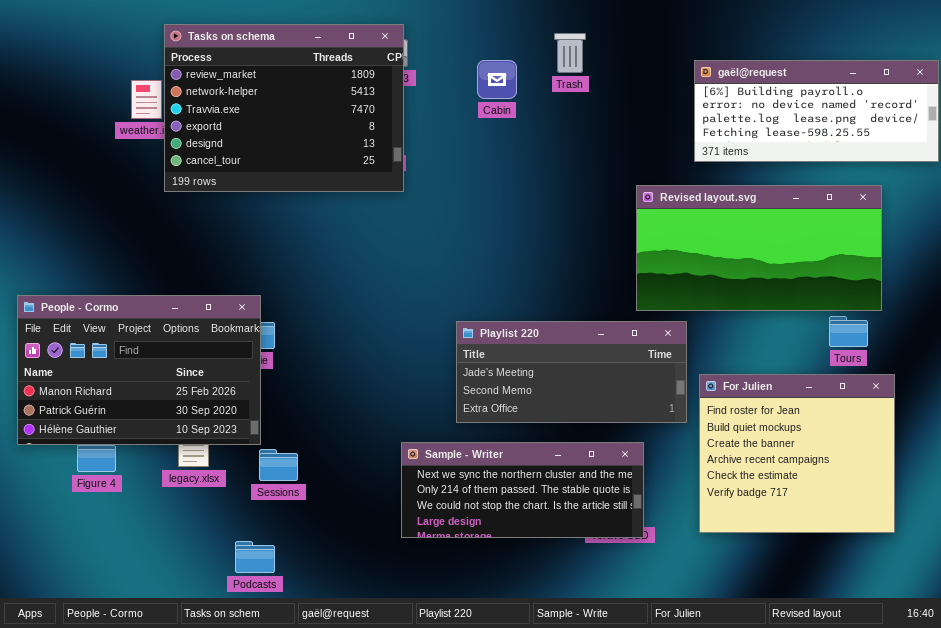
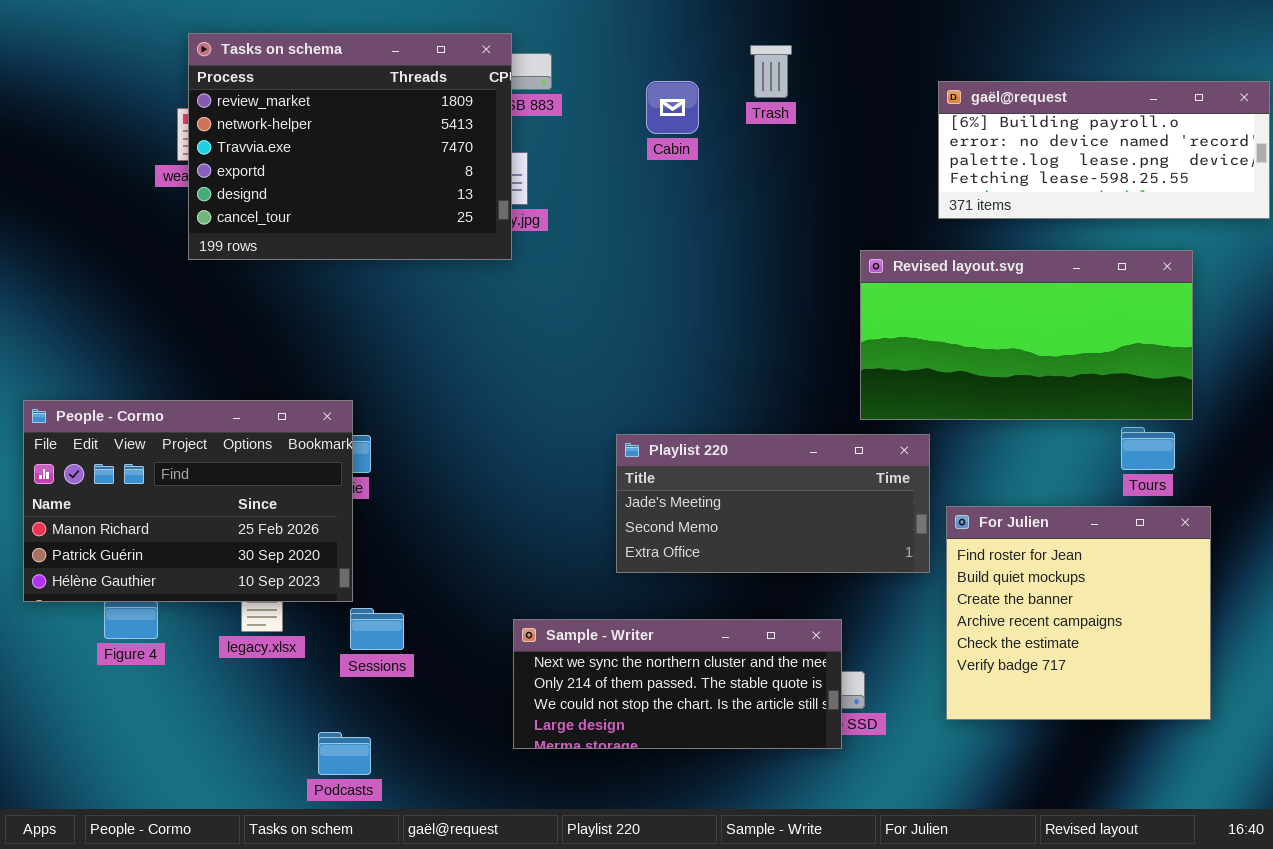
Tasks on schema: [164,24,404,192] -> [188,33,512,260], moved
Sample - Writer: [401,442,644,538] -> [513,619,842,749], moved

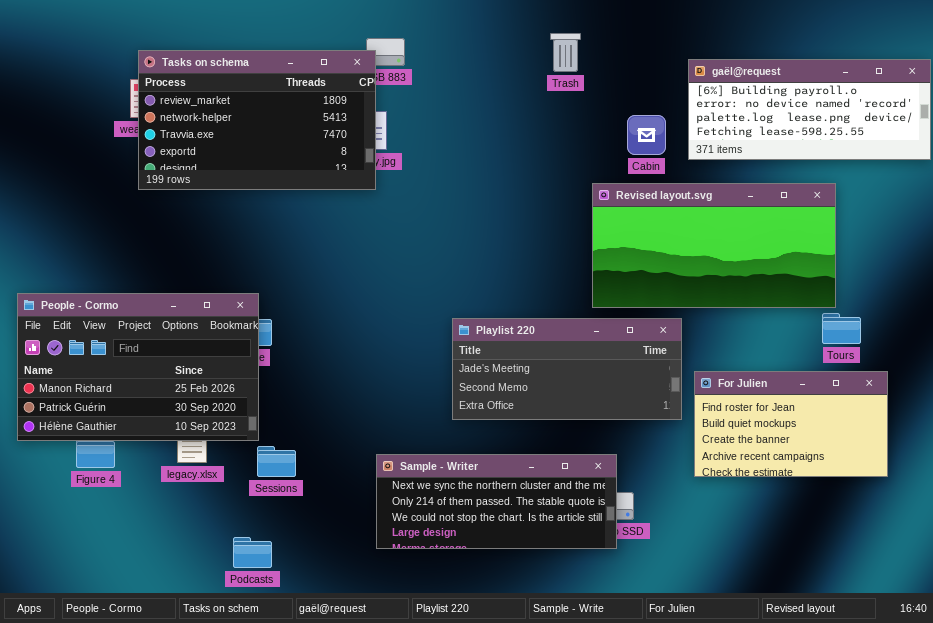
Tasks on schema: [188,33,512,260] -> [138,50,376,190], resized
Cabin: [646,81,699,134] -> [627,115,666,155], moved
Revised layout.svg: [860,250,1193,420] -> [592,183,836,308], moved
For Julien: [946,506,1211,720] -> [694,371,888,477], resized

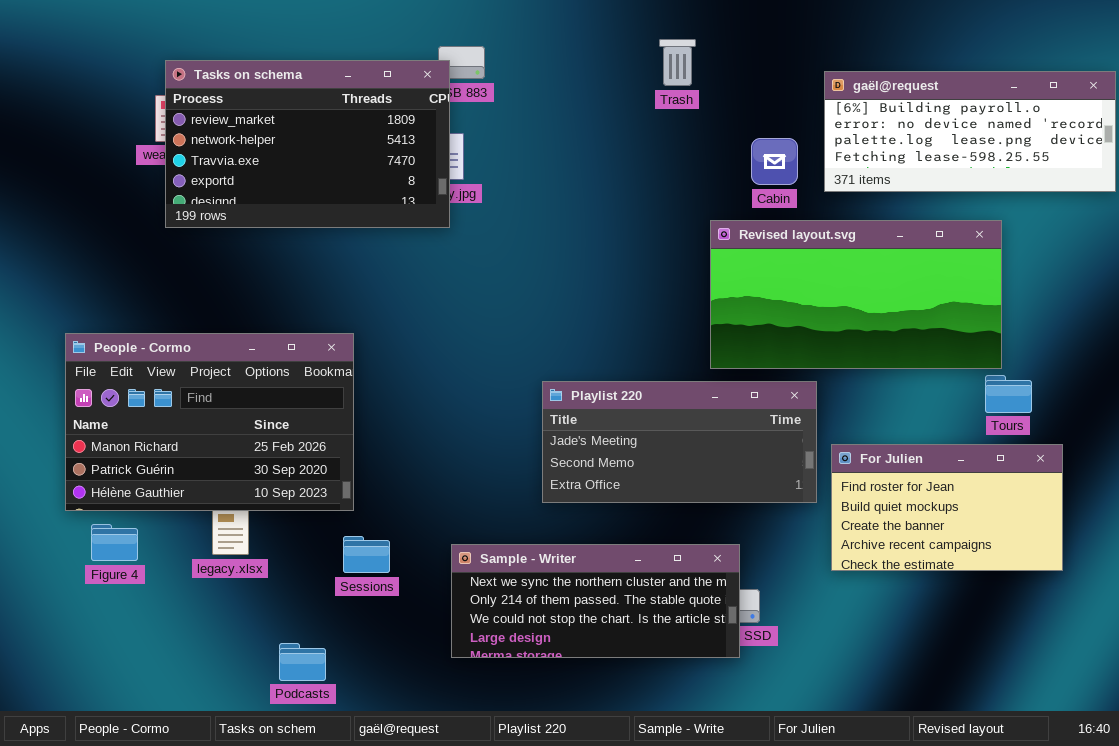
People - Cormo: [17,293,259,441] -> [65,333,354,511], moved
Sessions: [257,446,296,477] -> [343,536,390,573], moved

